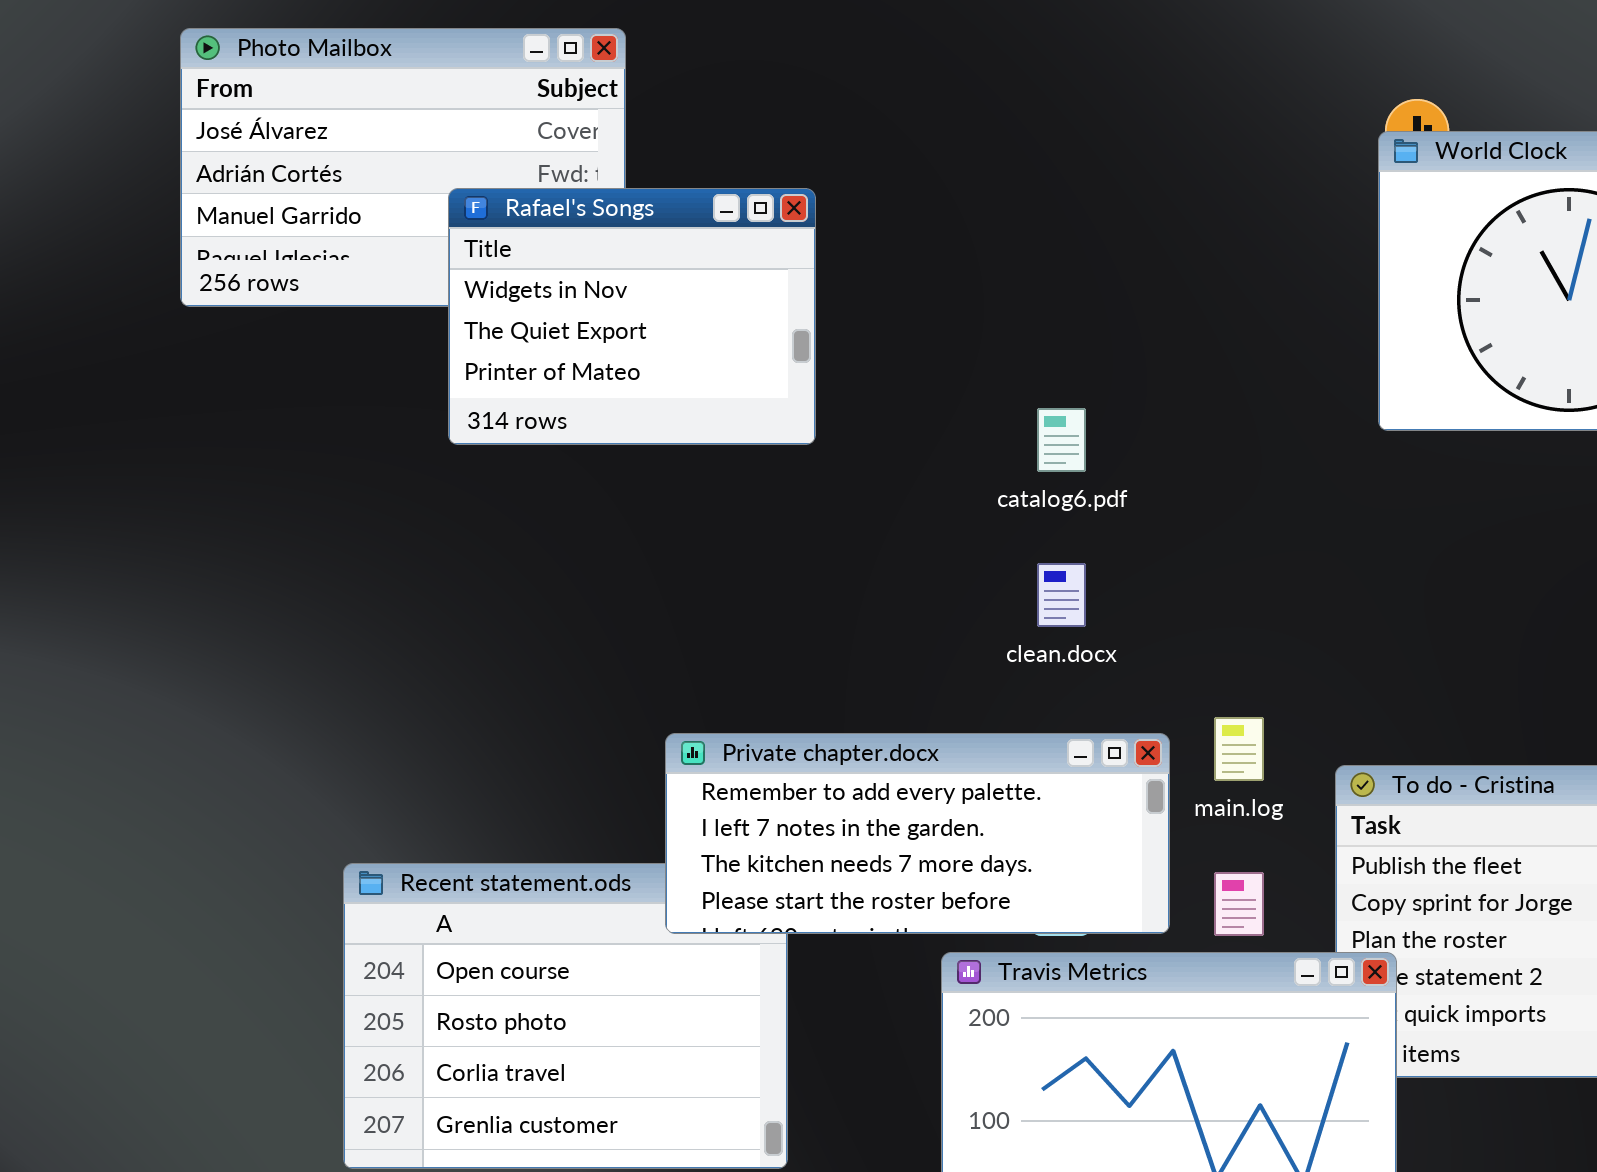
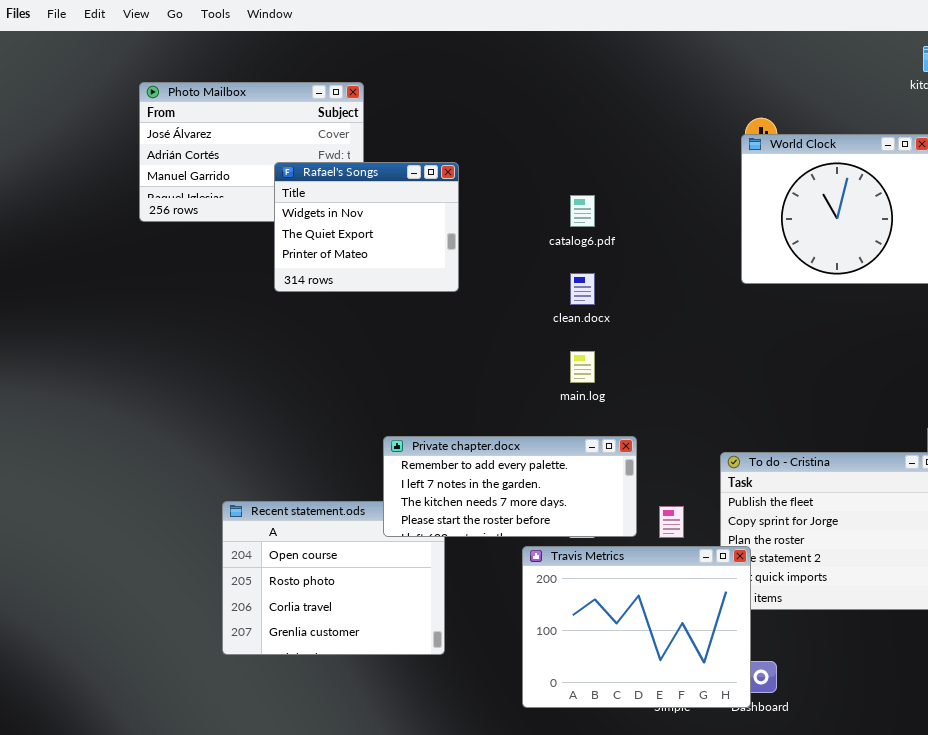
catalog6.pdf: [1037,408,1086,472] -> [570,195,595,227], moved
clean.docx: [1037,563,1086,627] -> [570,273,595,305], moved
main.log: [1214,717,1264,781] -> [570,351,595,383], moved

